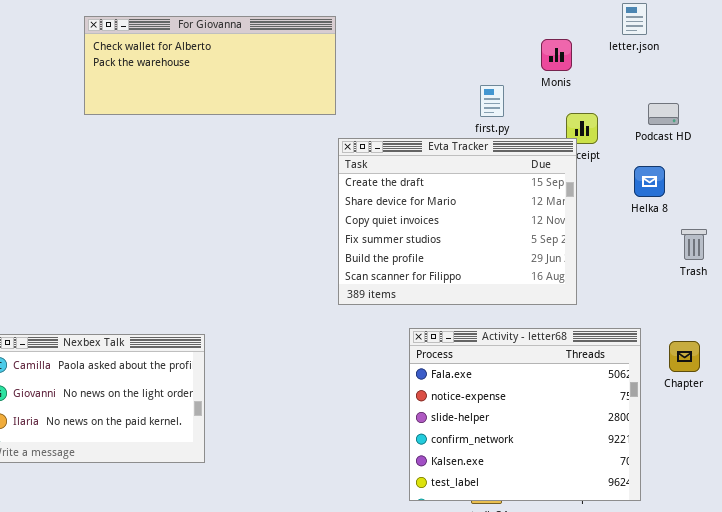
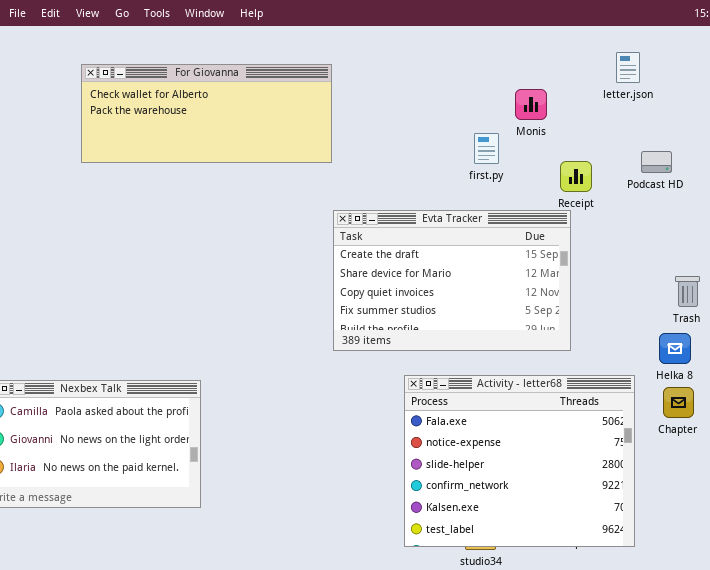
Monis: [541,39,572,71] -> [515,89,547,120], moved
Evta Tracker: [338,138,577,305] -> [333,210,571,351], resized
Helka 8: [634,166,665,197] -> [659,333,691,364], moved

